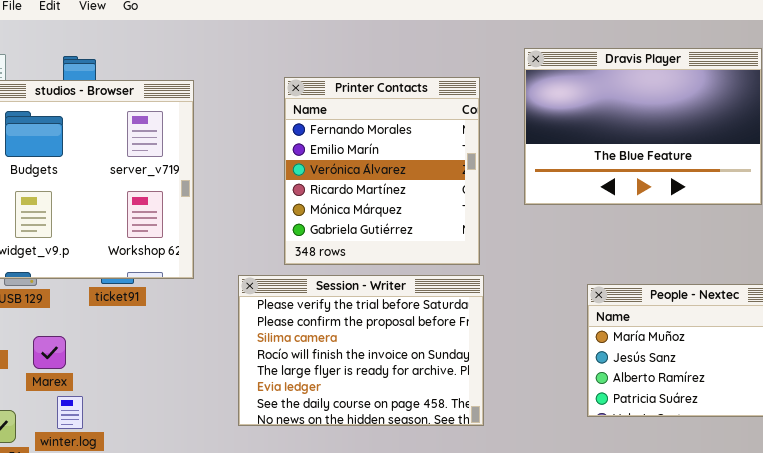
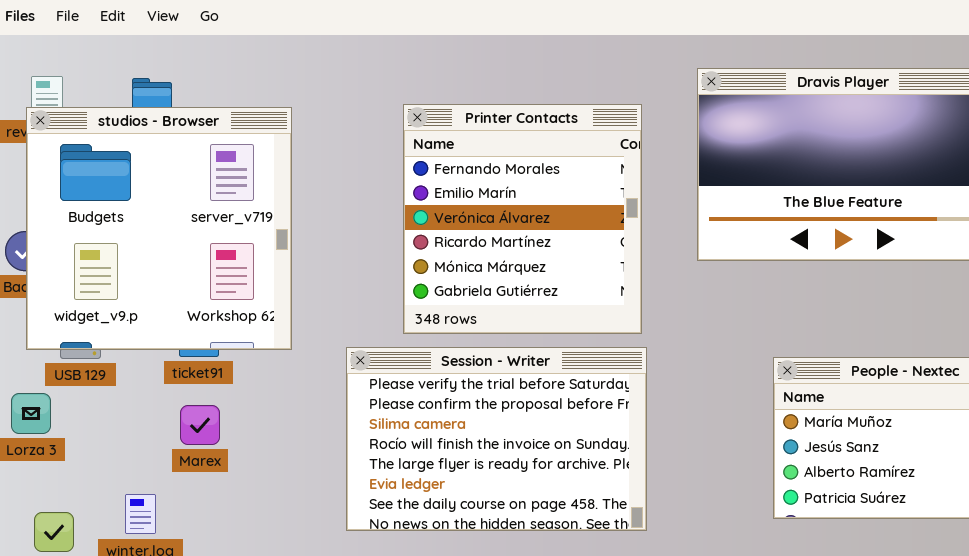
Marex: [33,336,66,369] -> [180,405,220,445], moved

